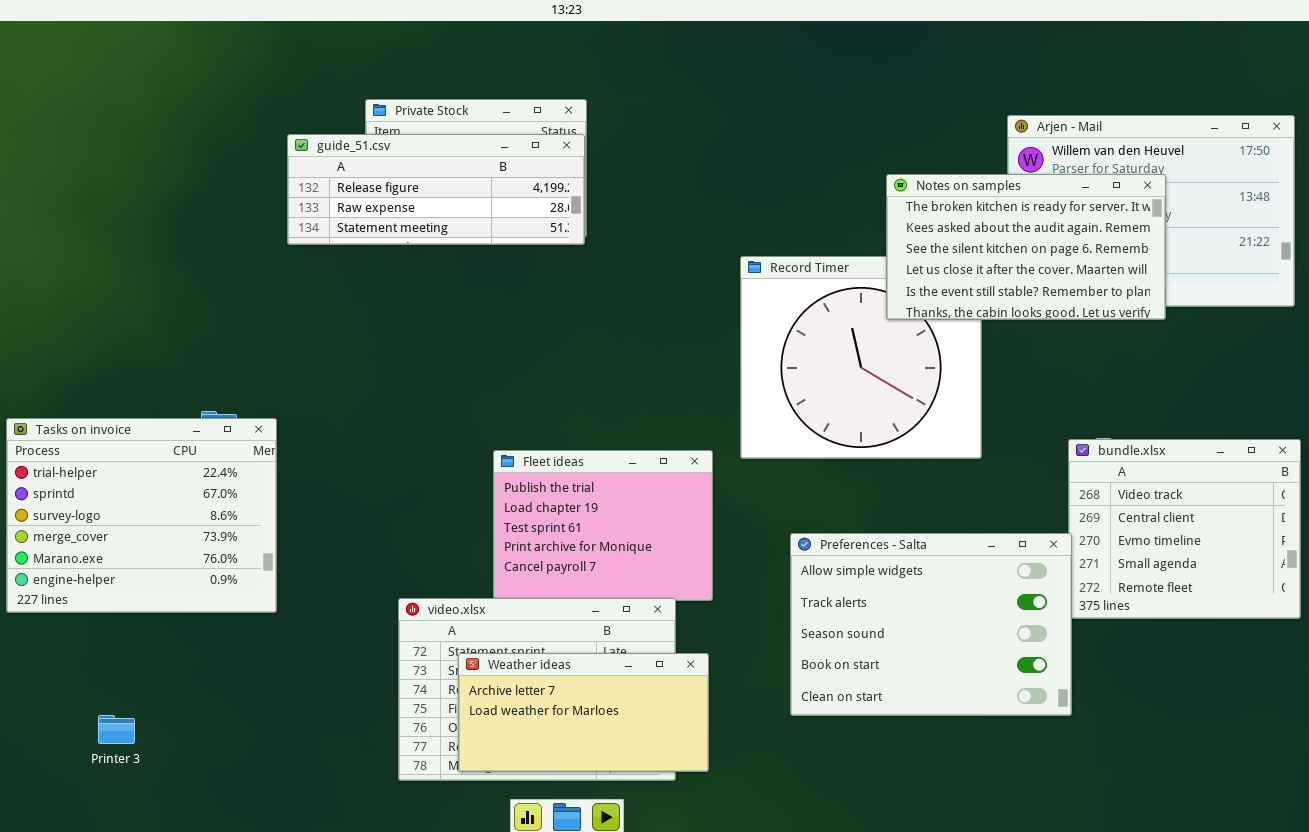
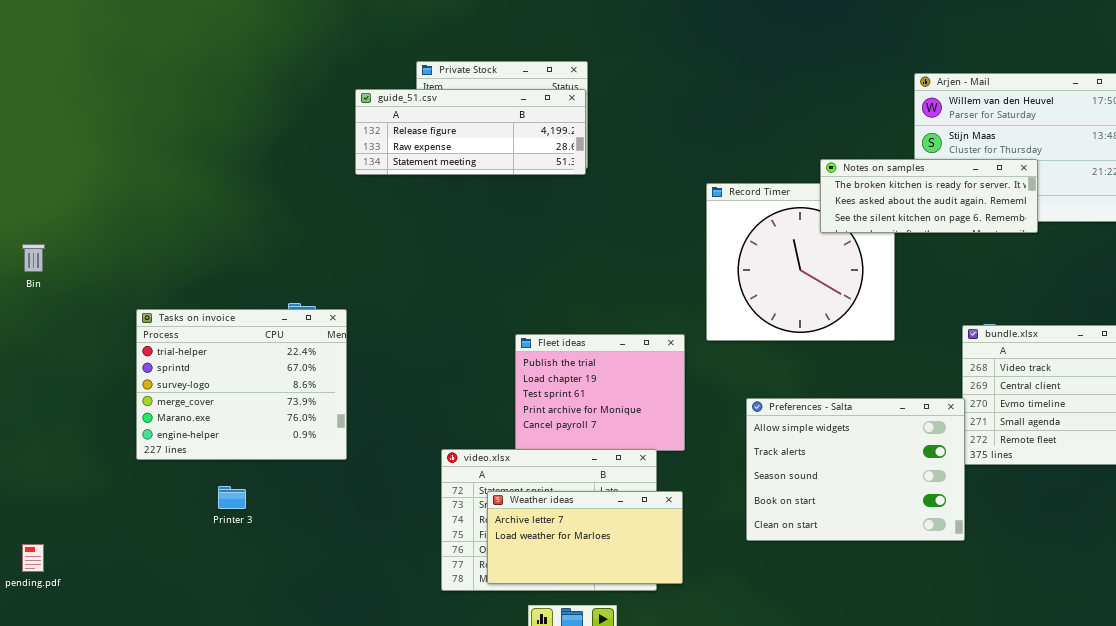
Notes on samples: [886,174,1166,320] -> [820,159,1038,233], resized
Printer 3: [98,715,135,744] -> [218,486,246,509], moved

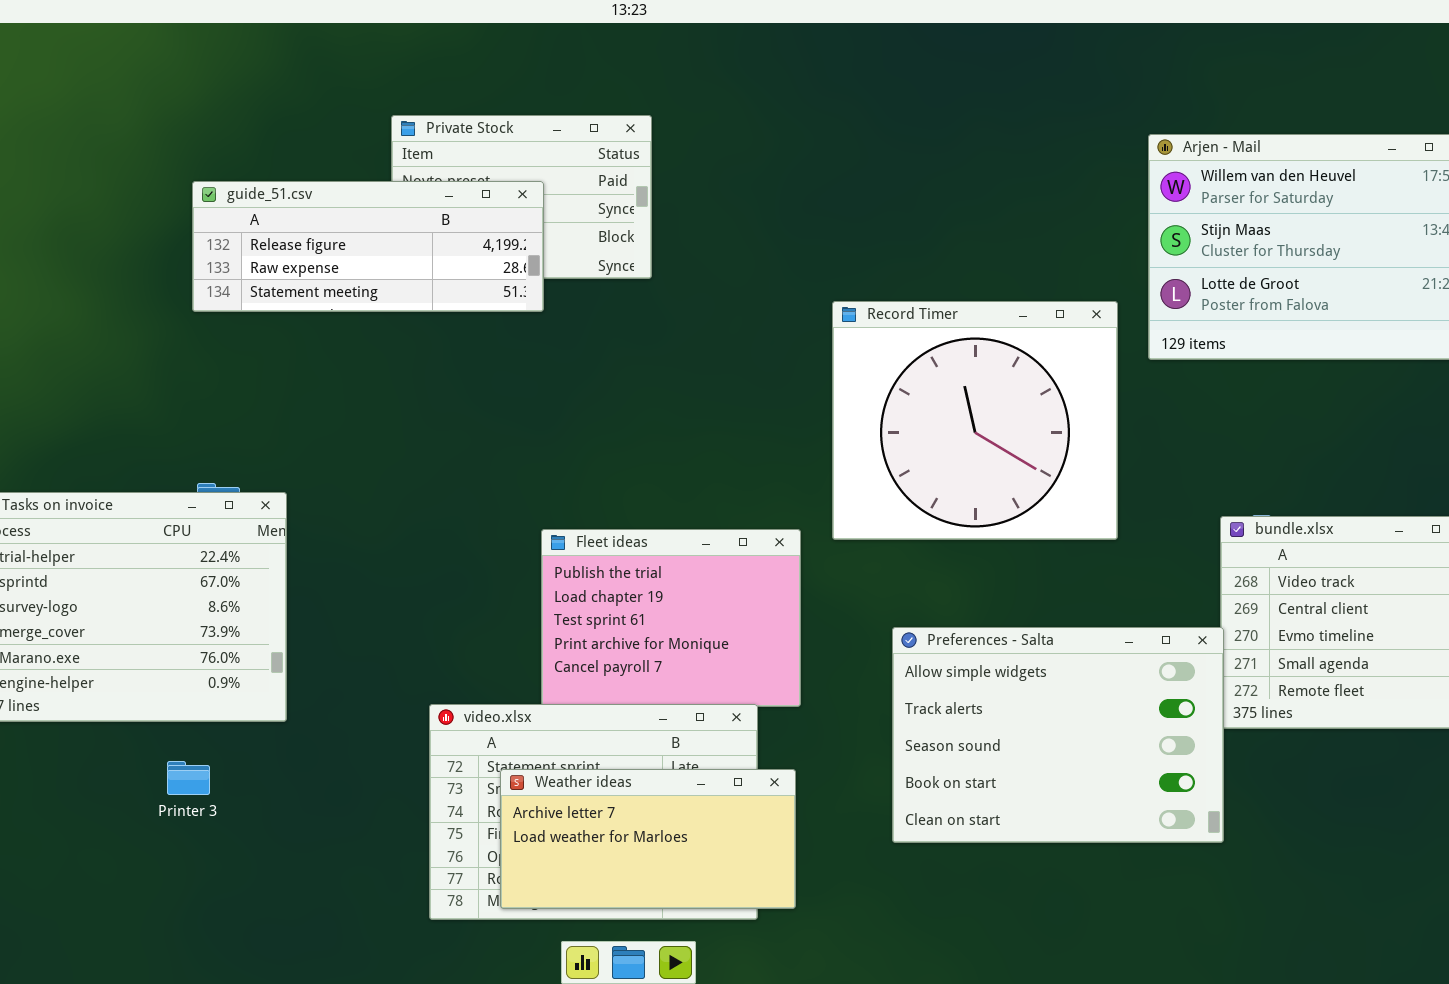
guide_51.csv: [355,89,586,175] -> [192,181,544,312], moved
Notes on samples: [820,159,1038,233] -> none, closed
Printer 3: [218,486,246,509] -> [167,761,210,795], moved

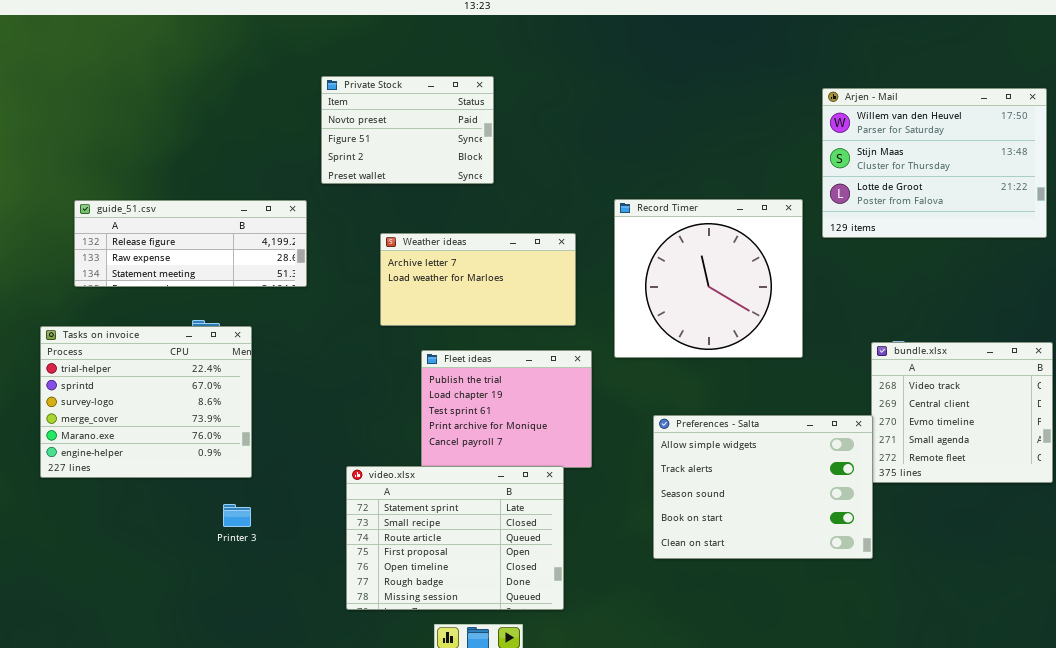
guide_51.csv: [192,181,544,312] -> [74,200,307,287], moved
Printer 3: [167,761,210,795] -> [223,504,251,527], moved
Weather ideas: [500,769,796,909] -> [380,233,576,326], moved

